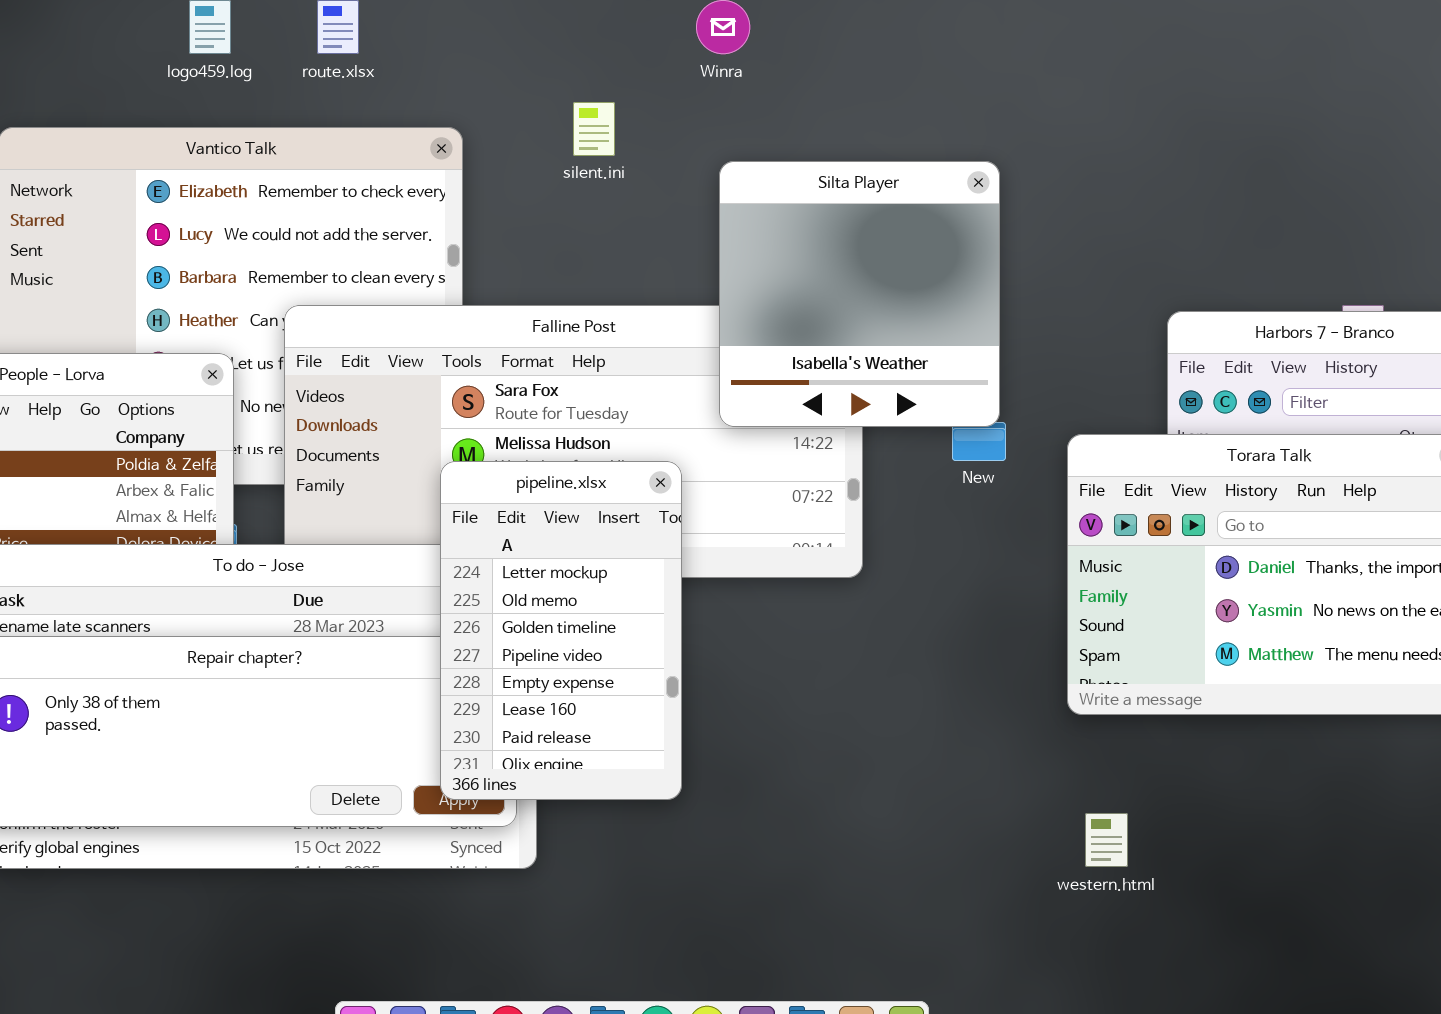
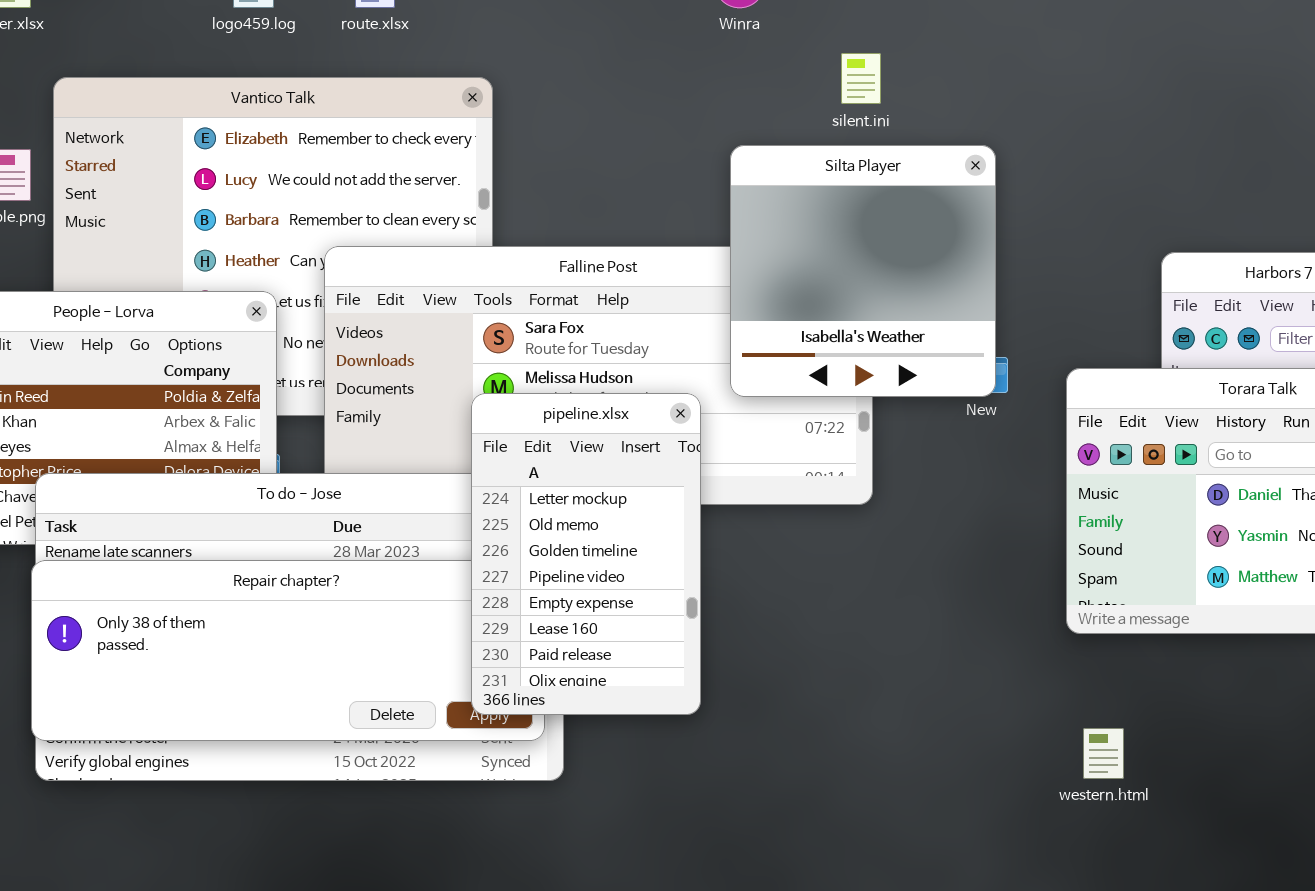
silent.ini: [573,102,615,156] -> [841,53,881,104], moved
Silta Player: [719,161,1000,427] -> [730,145,996,397], moved

